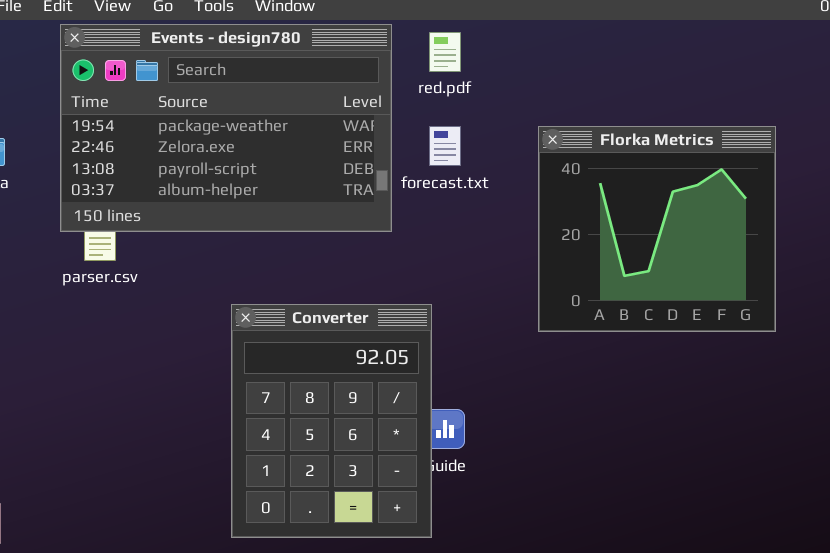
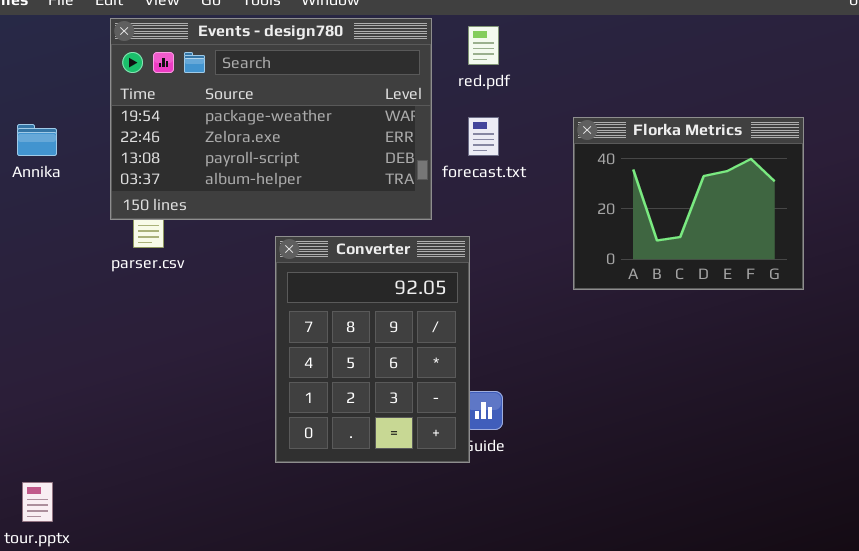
Florka Metrics: [538,126,776,332] -> [573,117,804,290], resized
Converter: [231,304,432,538] -> [275,236,470,463], moved

